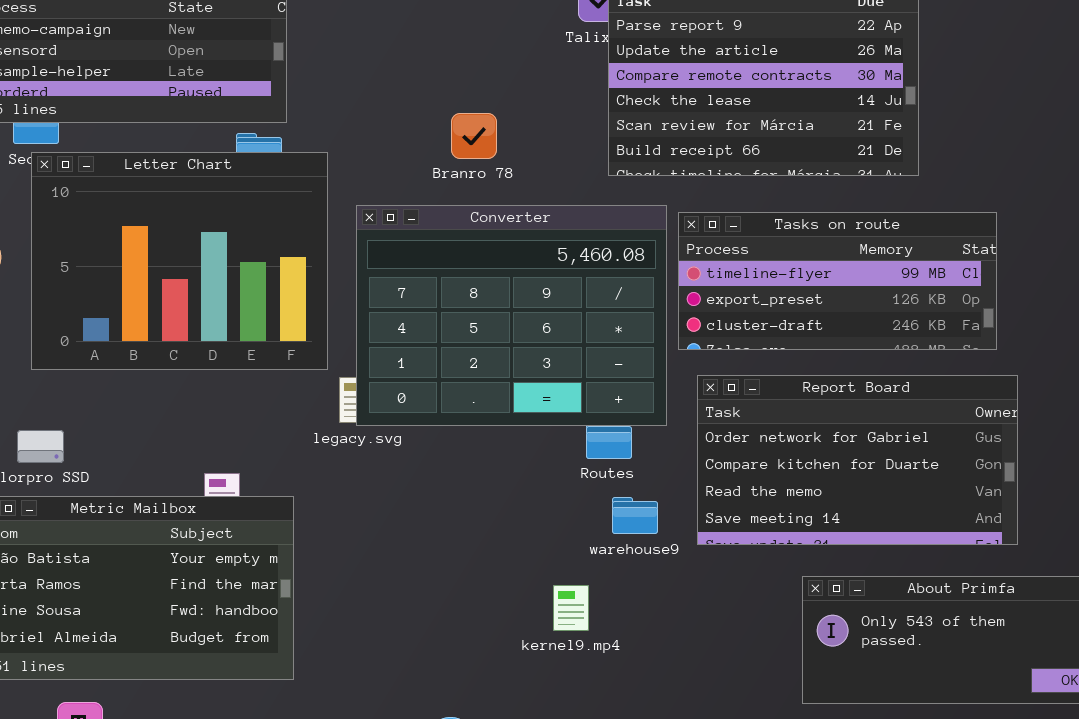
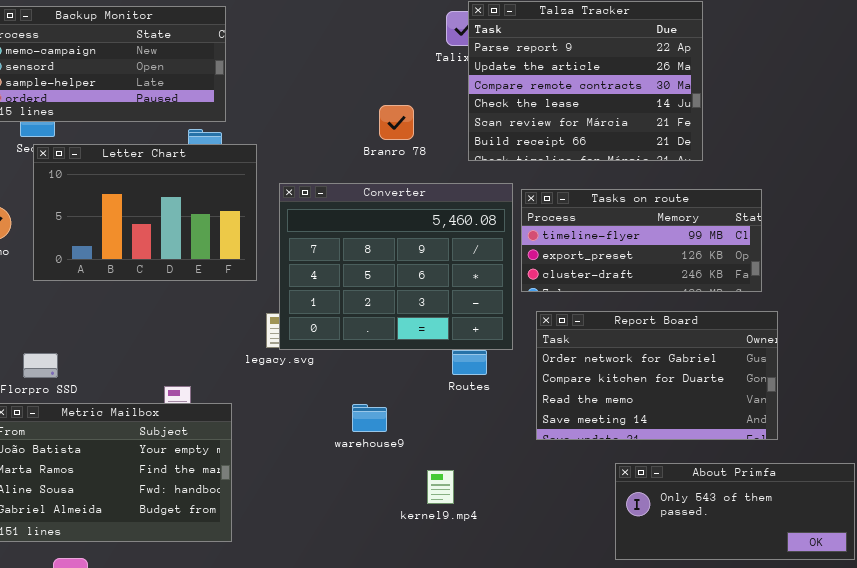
Branro 78: [451,113,497,159] -> [379,105,414,140], moved
Letter Chart: [31,152,328,370] -> [33,144,257,281], resized
warehouse9: [612,497,658,534] -> [352,404,387,432], moved

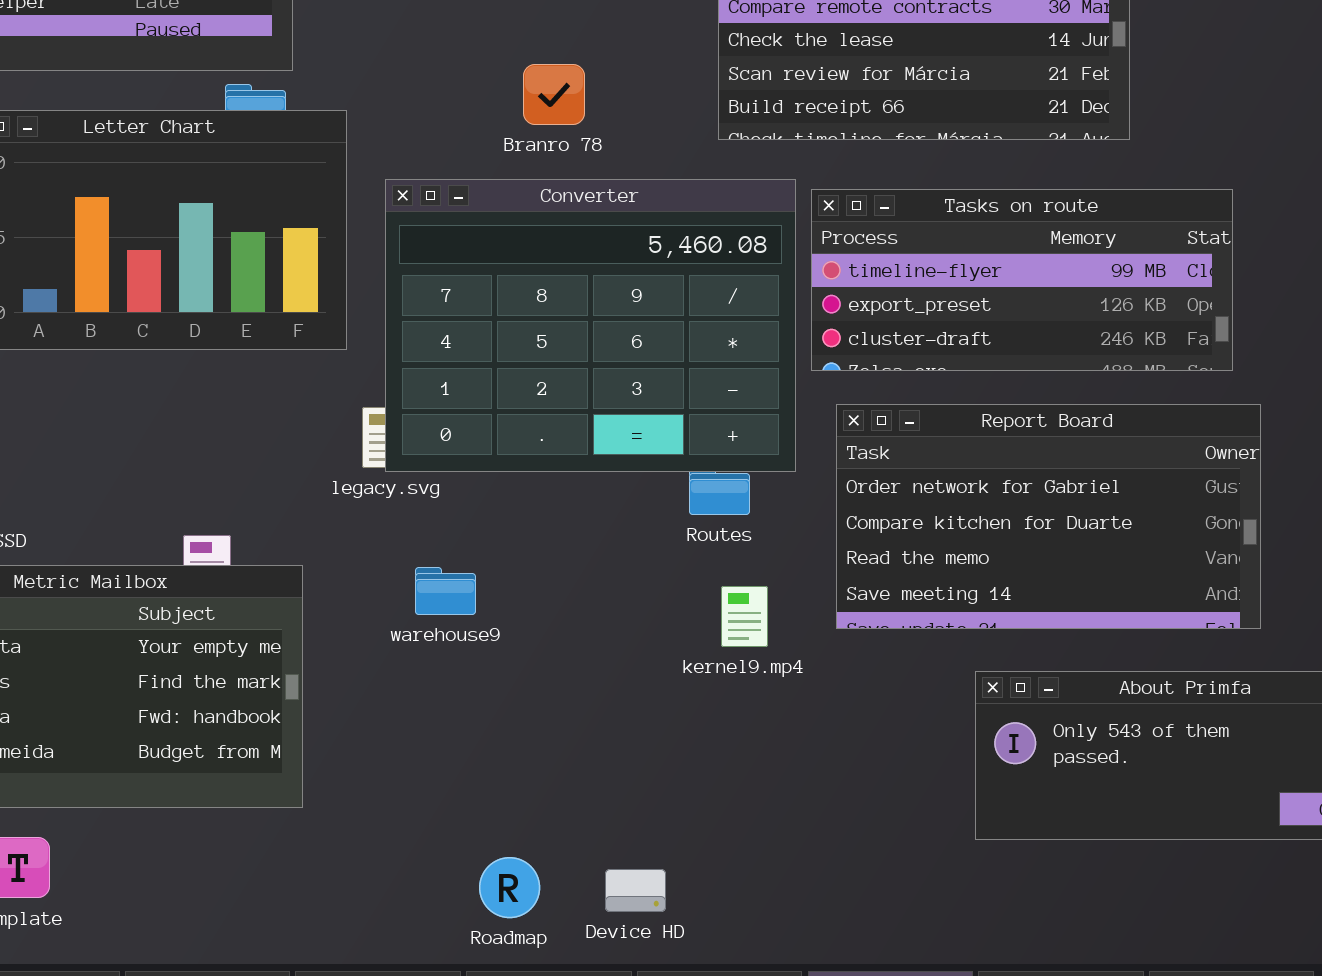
Branro 78: [379,105,414,140] -> [523,64,585,125], moved
warehouse9: [352,404,387,432] -> [415,567,476,615], moved
kernel9.mp4: [427,470,454,504] -> [721,586,768,647], moved

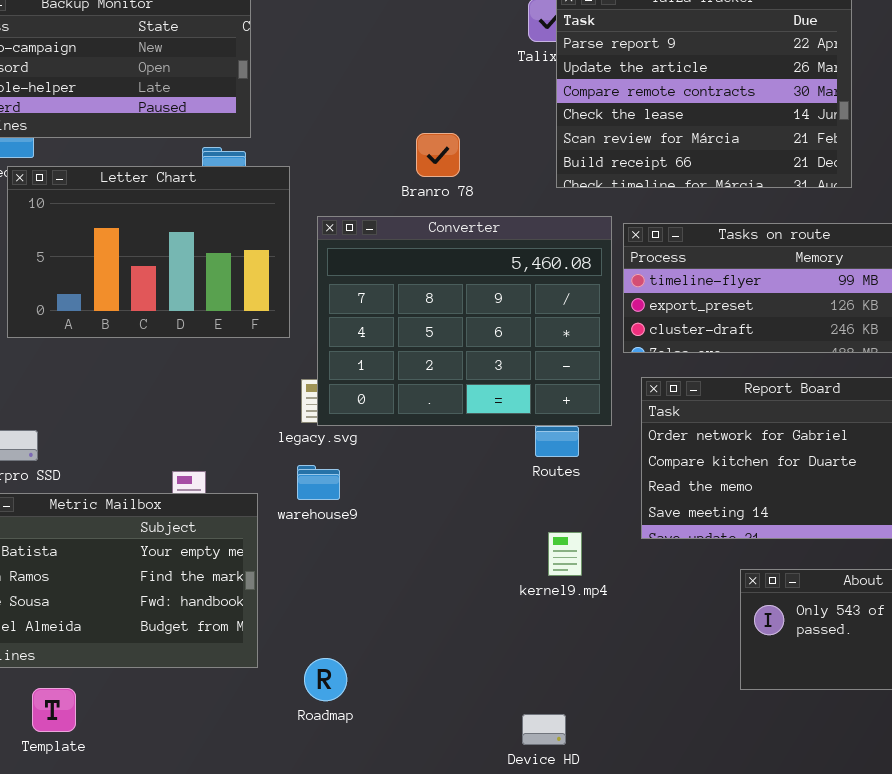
warehouse9: [415,567,476,615] -> [297,465,340,500], moved
kernel9.mp4: [721,586,768,647] -> [548,532,582,576], moved
Roadmap: [479,857,540,918] -> [304,658,347,701], moved
Device HD: [605,869,666,912] -> [522,714,566,745], moved

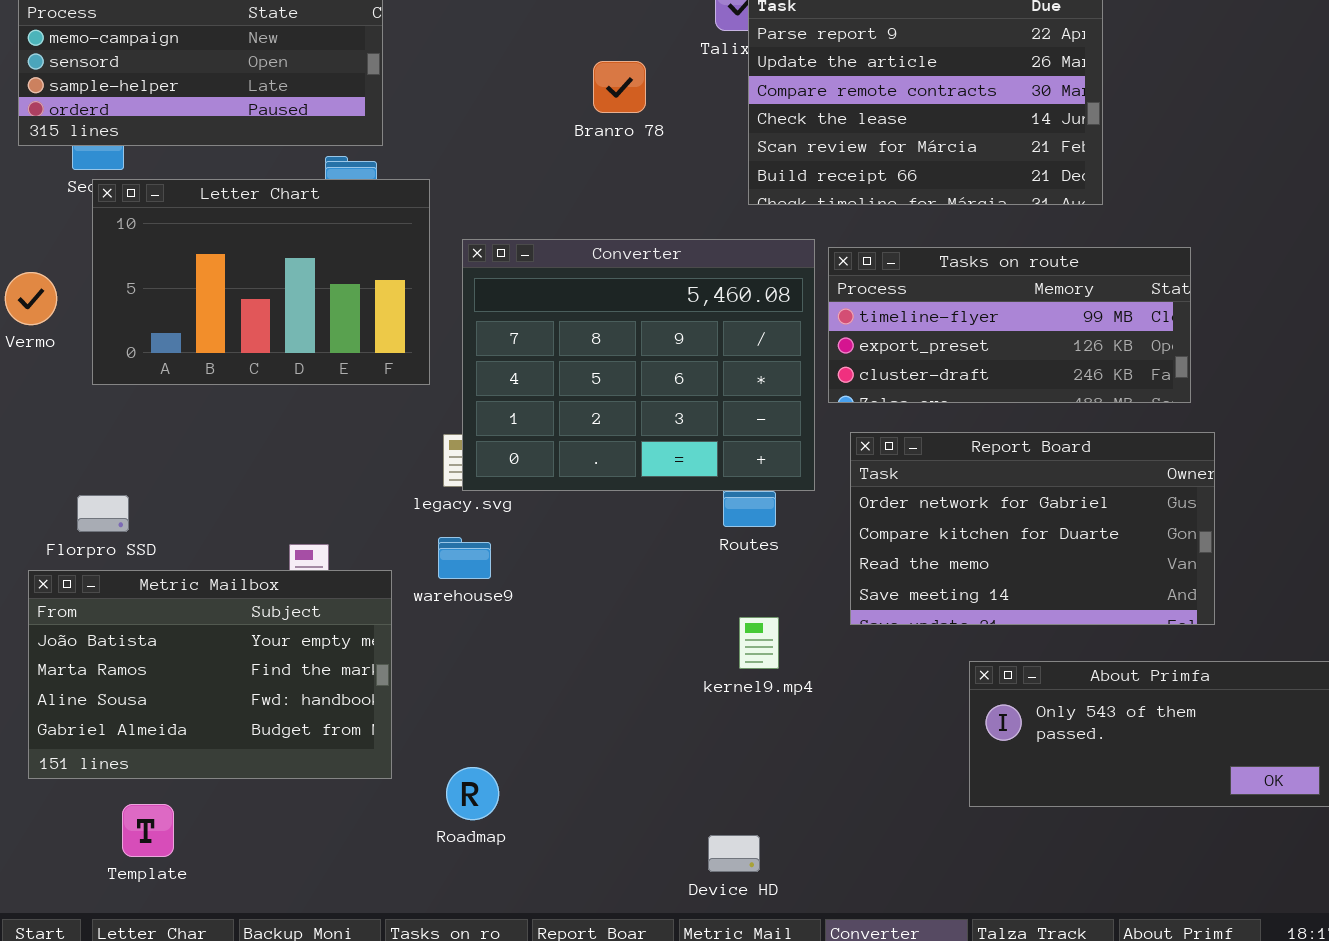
Branro 78: [416,133,460,177] -> [593,61,646,113], moved

